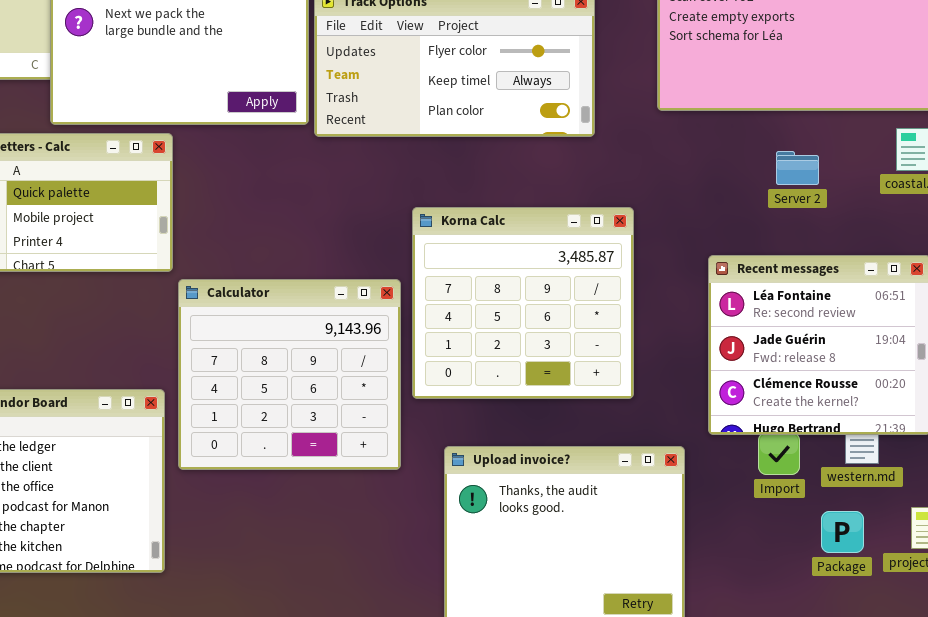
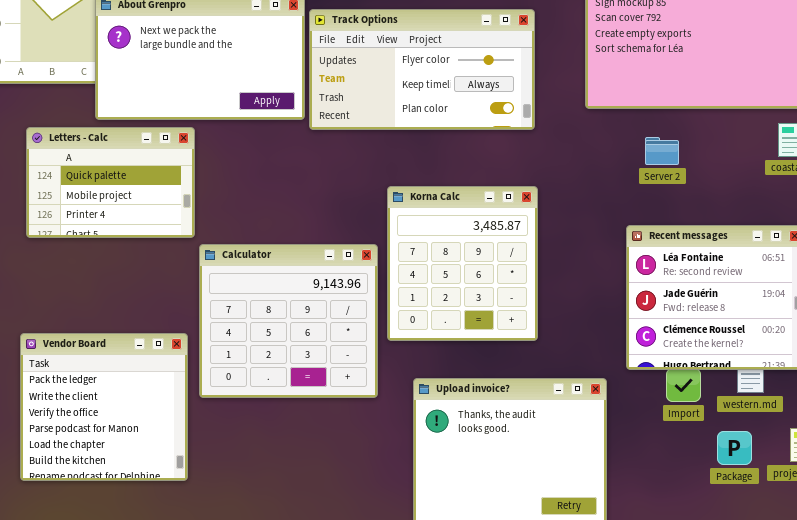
Server 2: [776,151,819,185] -> [645,137,679,165], moved
Korna Calc: [412,207,634,399] -> [387,186,538,341], resized

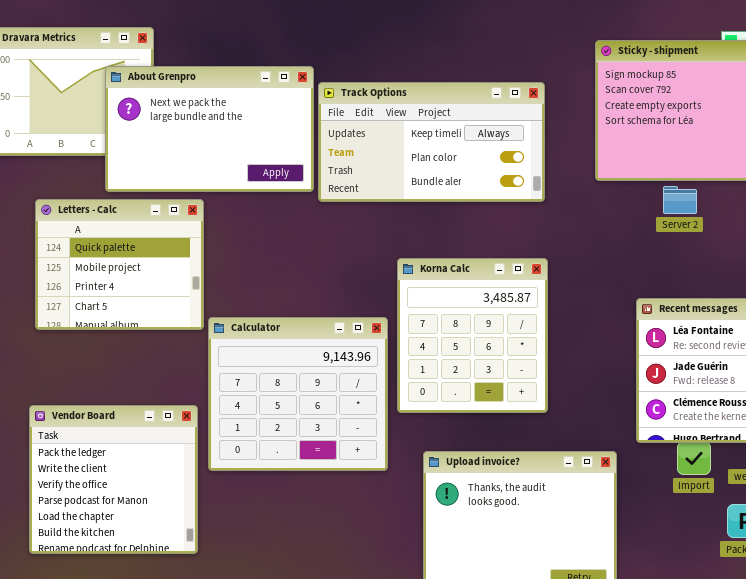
Track Options: [309,9,535,130] -> [318,82,545,202], scrolled down 1 row
Letters - Calc: [26,127,195,238] -> [35,199,204,330], resized
Server 2: [645,137,679,165] -> [663,186,697,214], moved

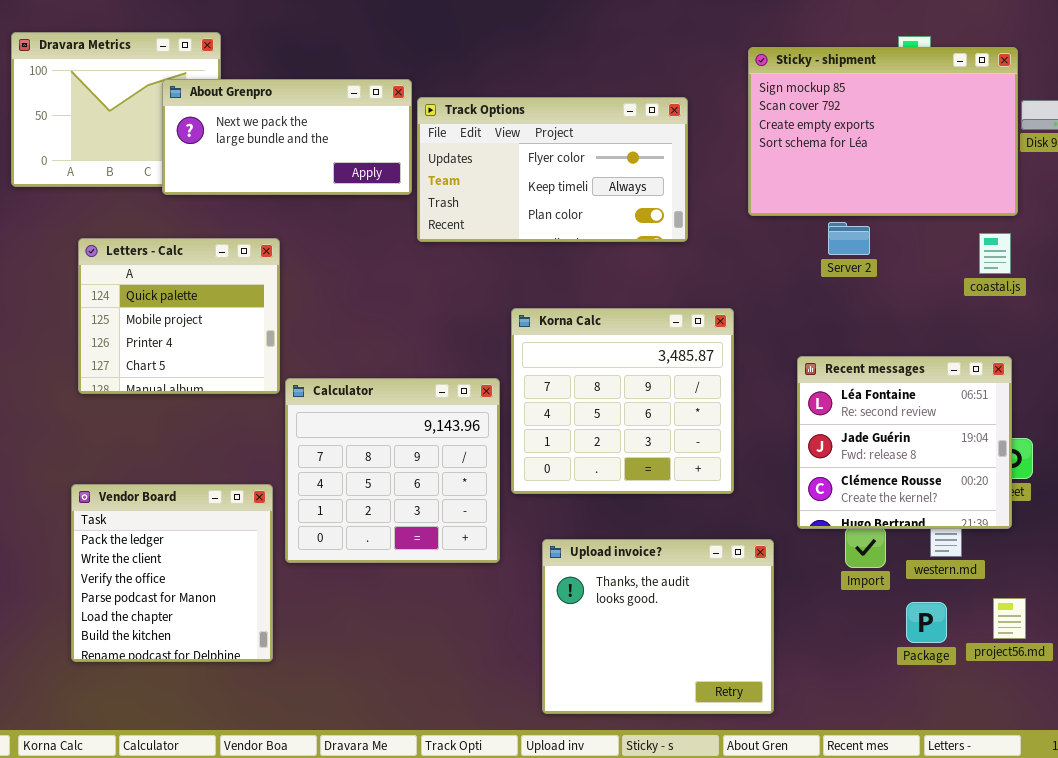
About Grenpro: [105,66,314,192] -> [162,79,412,195], resized
Track Options: [318,82,545,202] -> [417,97,688,242], scrolled up 1 row
Korna Calc: [397,258,548,413] -> [511,308,734,494], resized

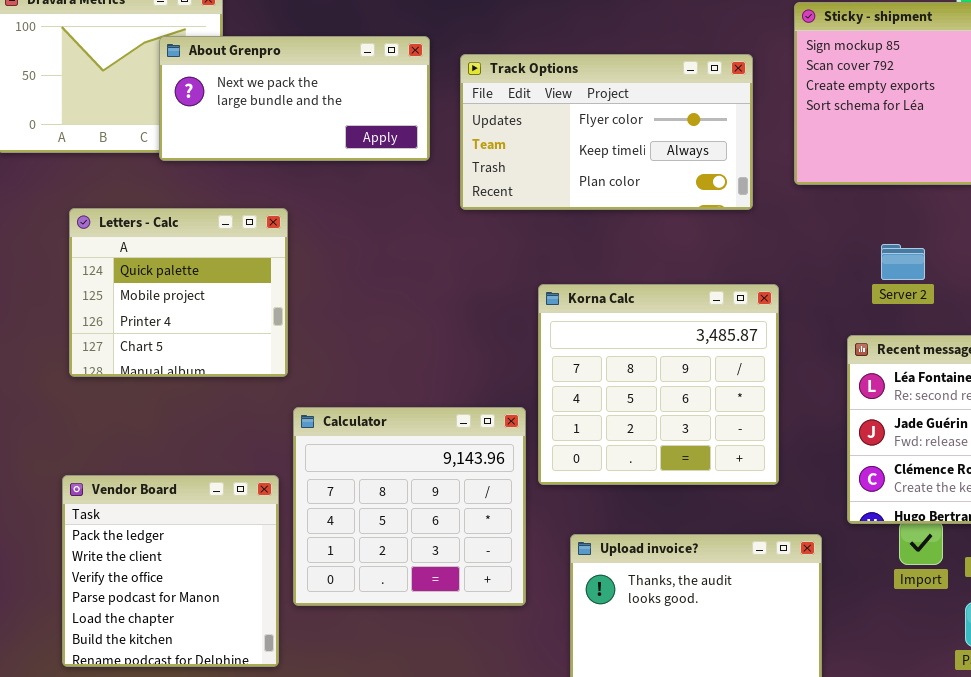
Track Options: [417,97,688,242] -> [460,54,753,210], moved
Server 2: [828,222,870,255] -> [881,244,925,280], moved
Calculator: [285,378,500,563] -> [293,407,526,606], moved

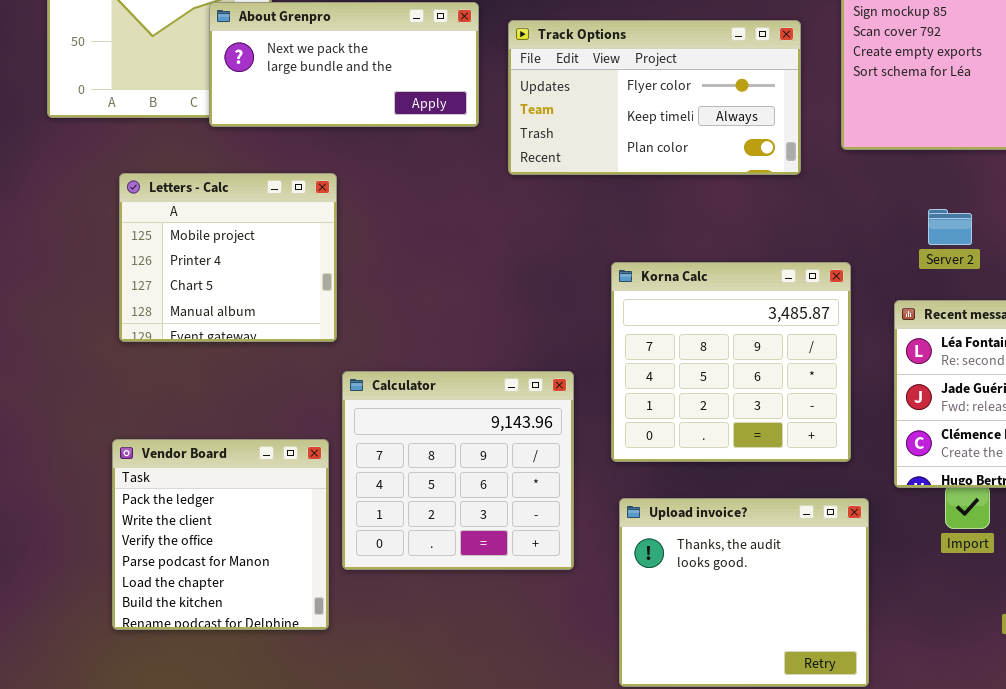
Letters - Calc: [69,208,288,377] -> [119,173,337,342], scrolled down 1 row
Korna Calc: [538,284,779,485] -> [611,262,851,462], moved

